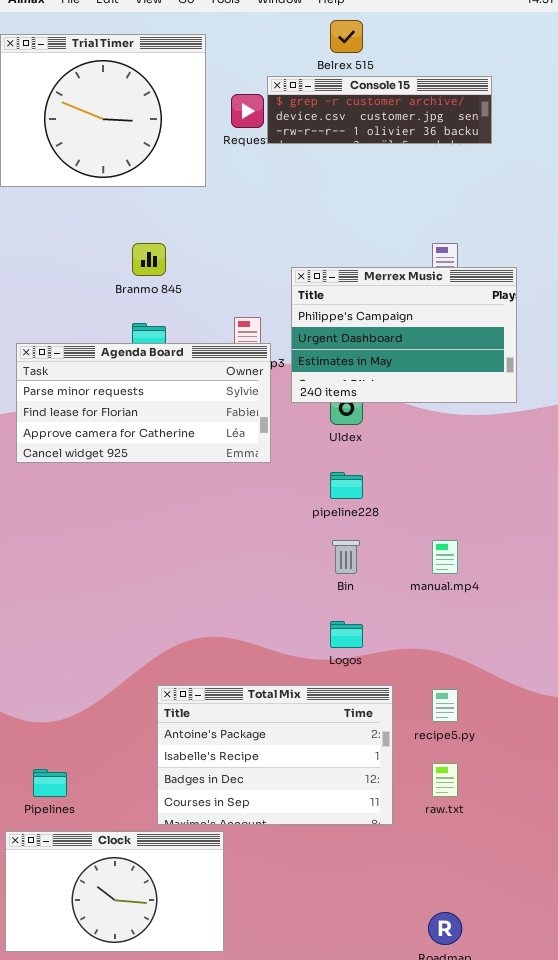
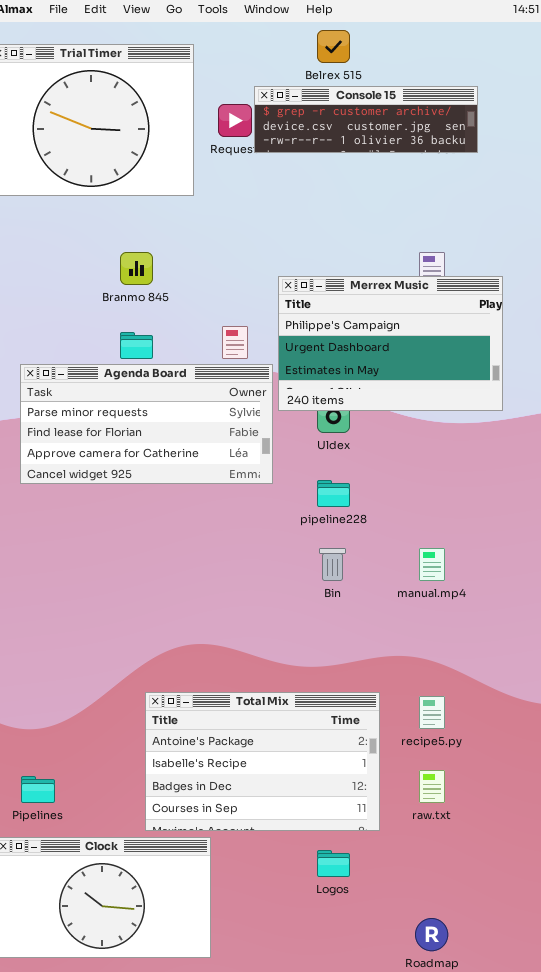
Agenda Board: [16,343,271,463] -> [20,364,273,484], moved
Logos: [330,621,363,648] -> [317,850,350,877], moved

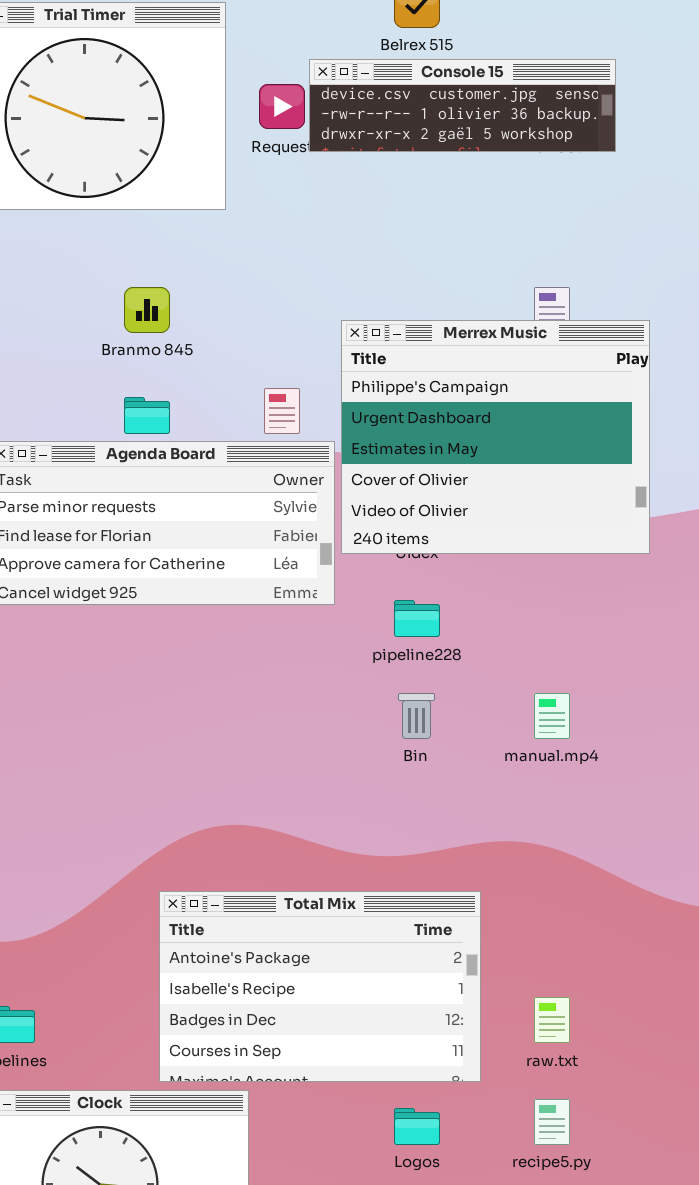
Console 15: [254,86,478,153] -> [309,59,616,152], scrolled down 1 row
Merrex Music: [278,276,503,411] -> [341,320,650,554], resized
recipe5.py: [419,696,445,729] -> [534,1099,570,1145], moved

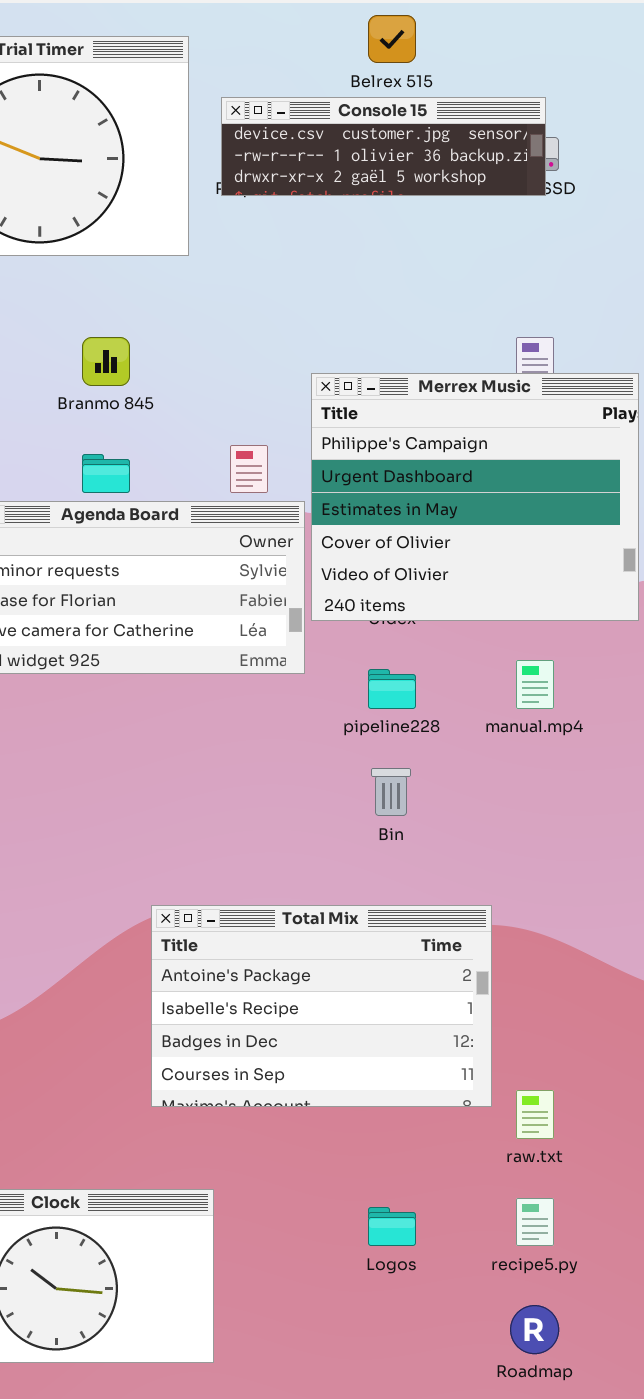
Console 15: [309,59,616,152] -> [221,97,546,196], moved
manual.mp4: [534,693,570,739] -> [516,660,554,709], moved
Total Mix: [159,891,481,1082] -> [151,905,492,1107], moved

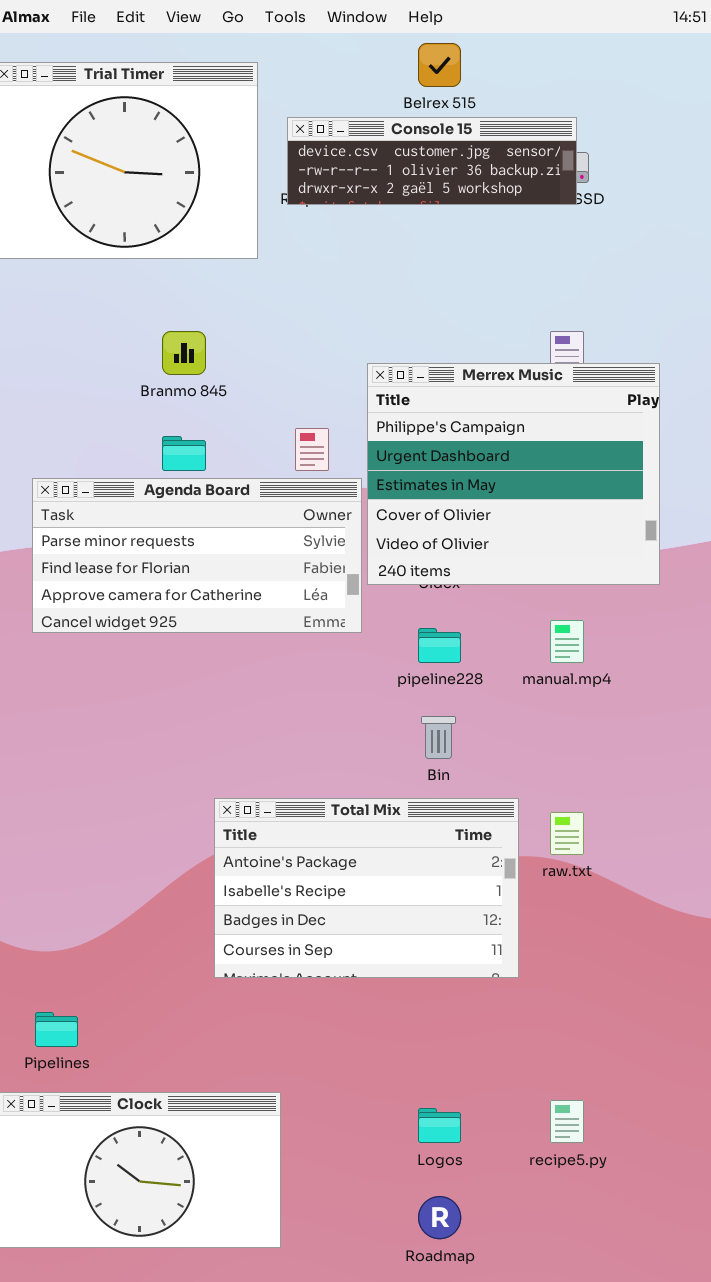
Total Mix: [151,905,492,1107] -> [214,798,519,978], moved
raw.txt: [516,1090,554,1139] -> [550,812,584,855], moved
Roadmap: [510,1305,559,1354] -> [418,1196,461,1239], moved

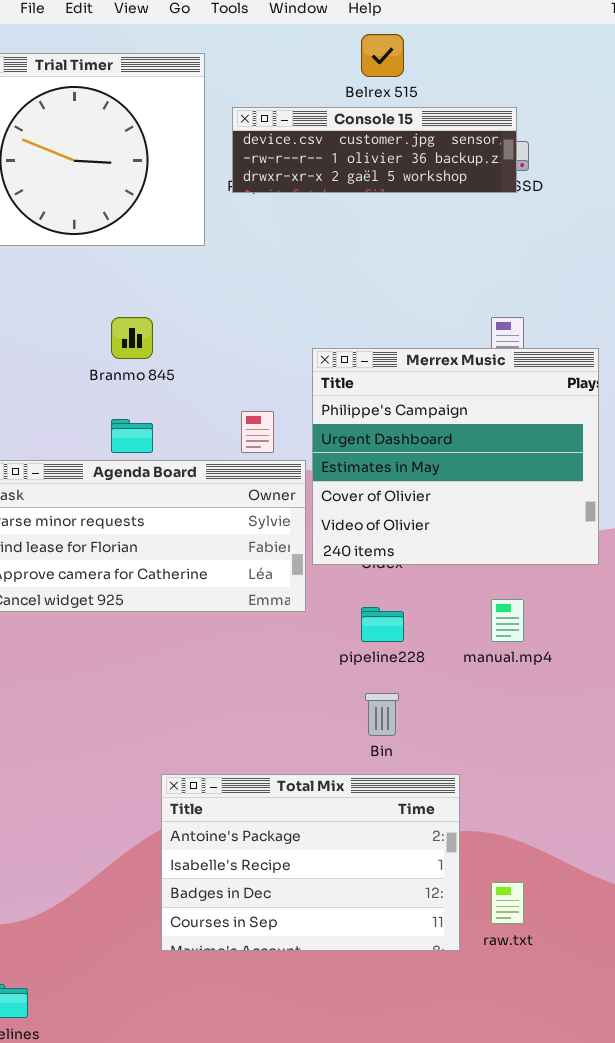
raw.txt: [550,812,584,855] -> [491,882,524,924], moved

